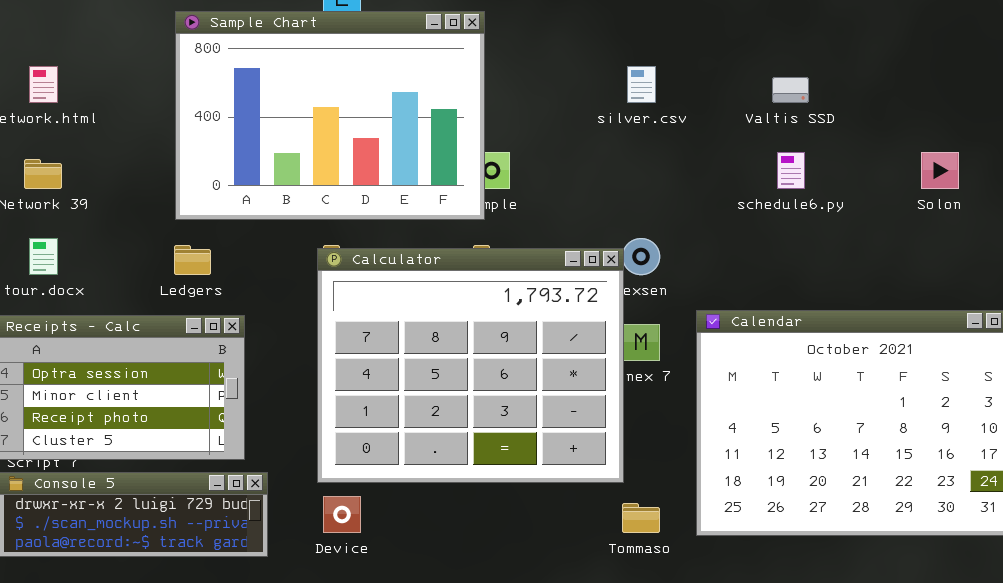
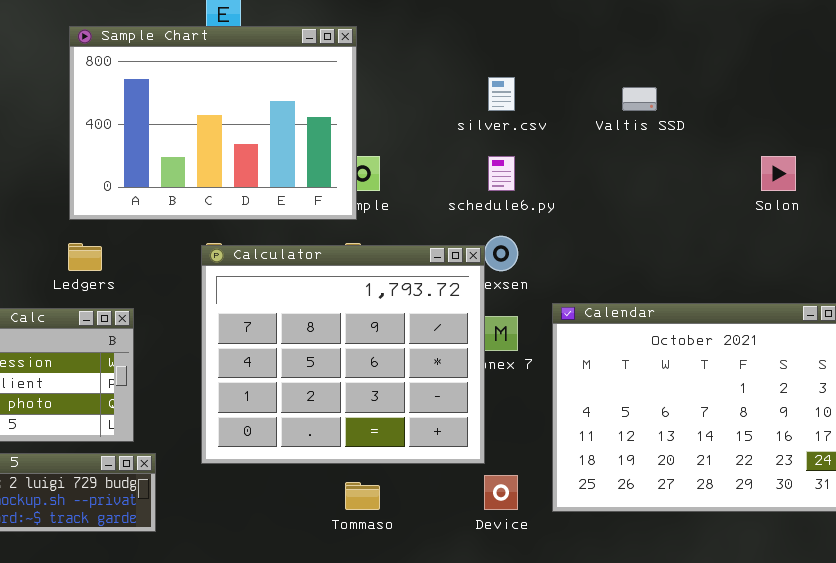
schedule6.py: [777,152,805,189] -> [488,156,515,191], moved
Device: [323,496,361,533] -> [484,475,518,510], moved
Tommaso: [622,503,660,533] -> [345,482,380,510], moved

